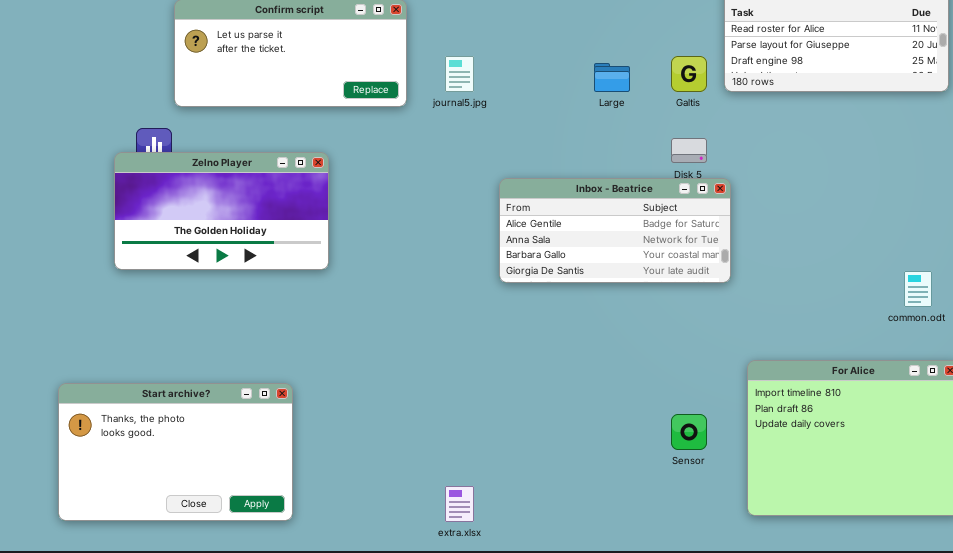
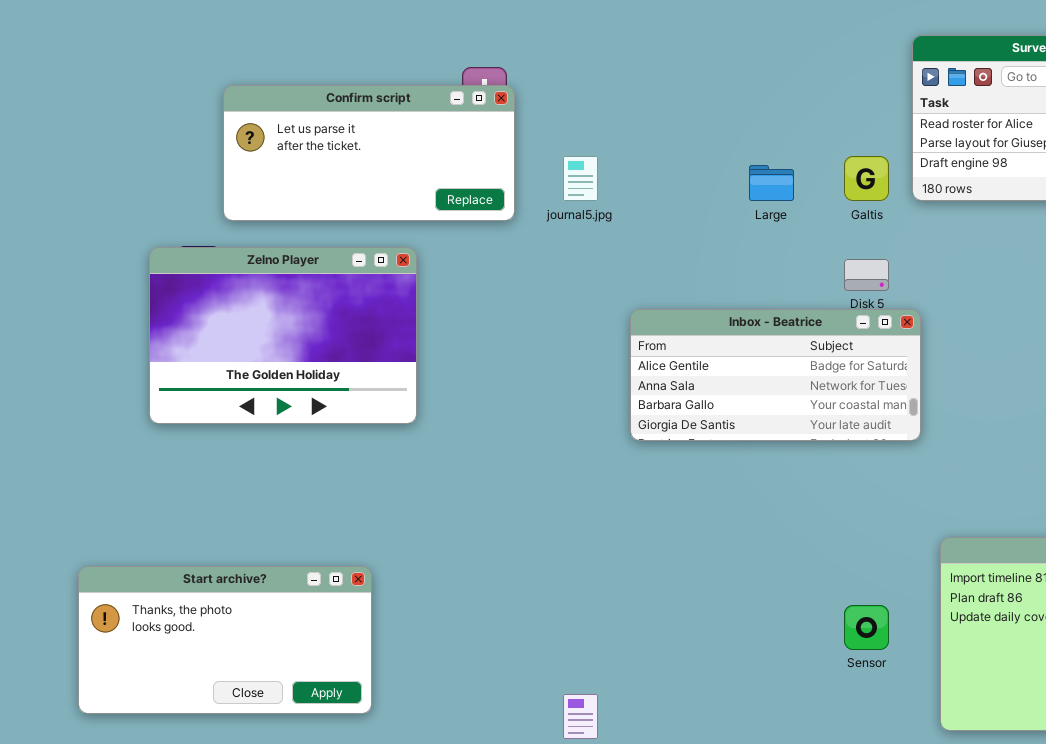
Zelno Player: [114,152,329,270] -> [149,247,417,424], resized
Start archive?: [58,383,293,521] -> [78,566,372,714], resized

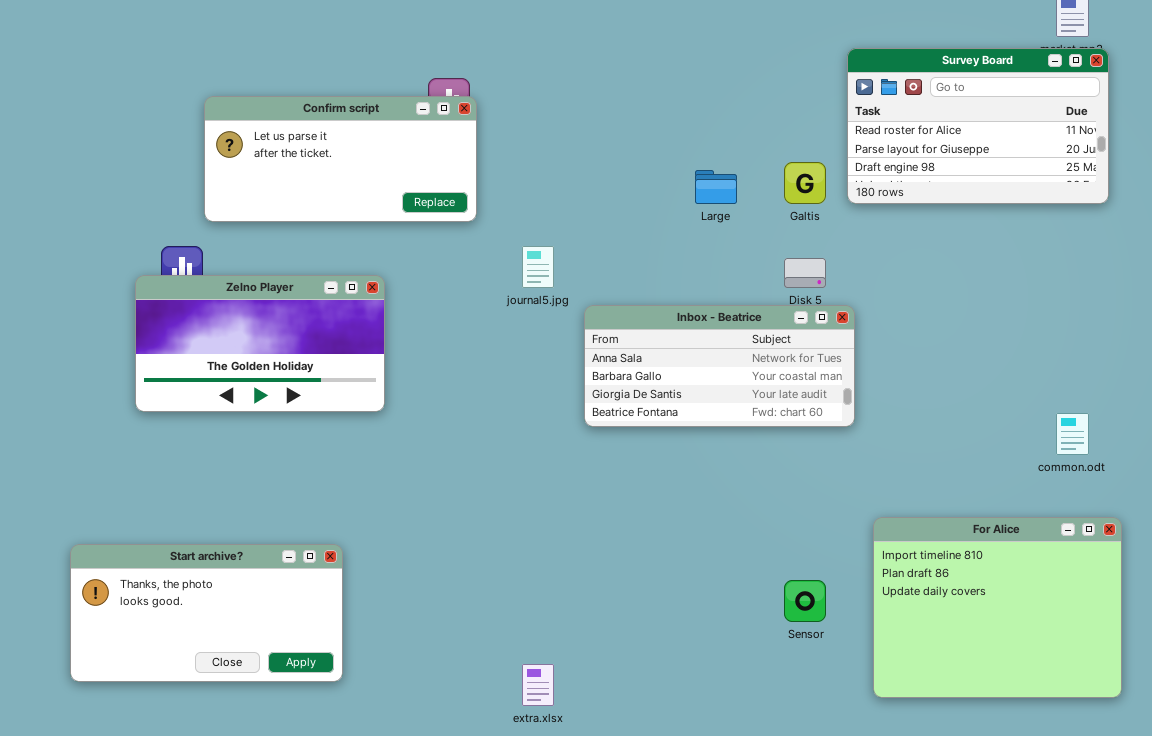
journal5.jpg: [563,156,598,201] -> [522,246,554,288], moved
Zelno Player: [149,247,417,424] -> [135,275,385,412], resized
Inbox - Beatrice: [630,309,921,441] -> [584,305,855,427], scrolled down 1 row

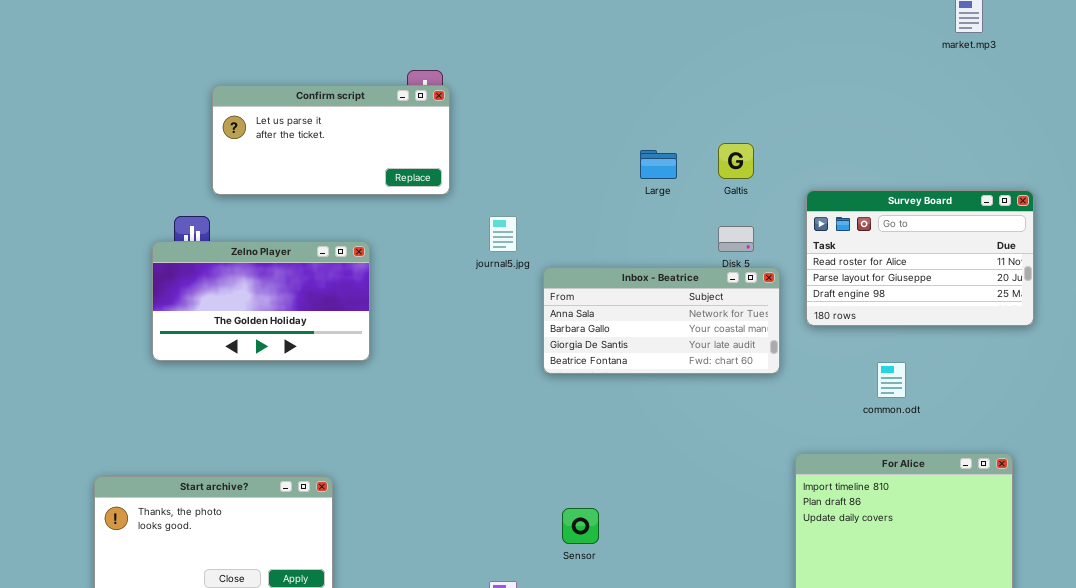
Survey Board: [847,48,1109,204] -> [806,190,1034,326], moved
common.odt: [1056,413,1089,455] -> [877,362,906,398], moved
Sensor: [784,580,826,622] -> [562,508,599,544], moved

